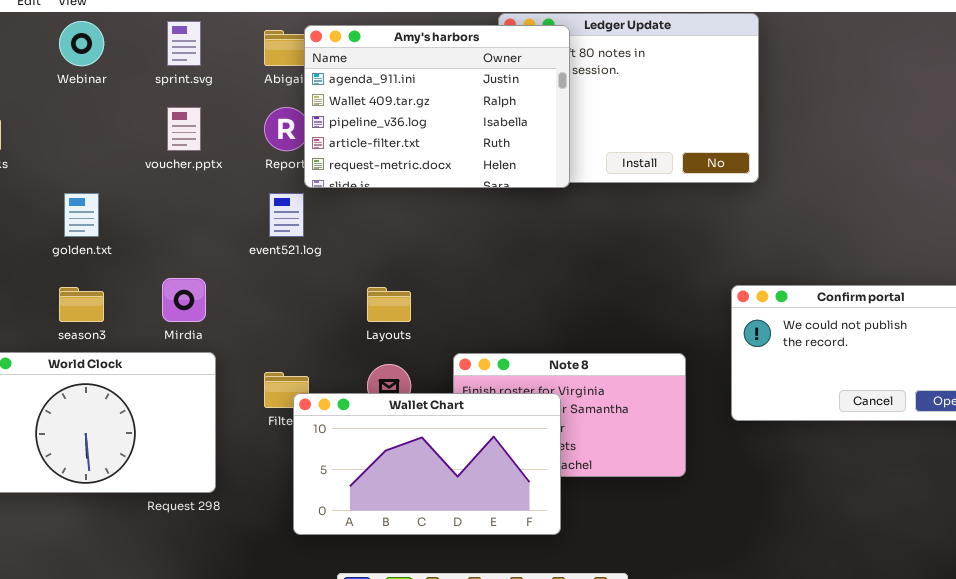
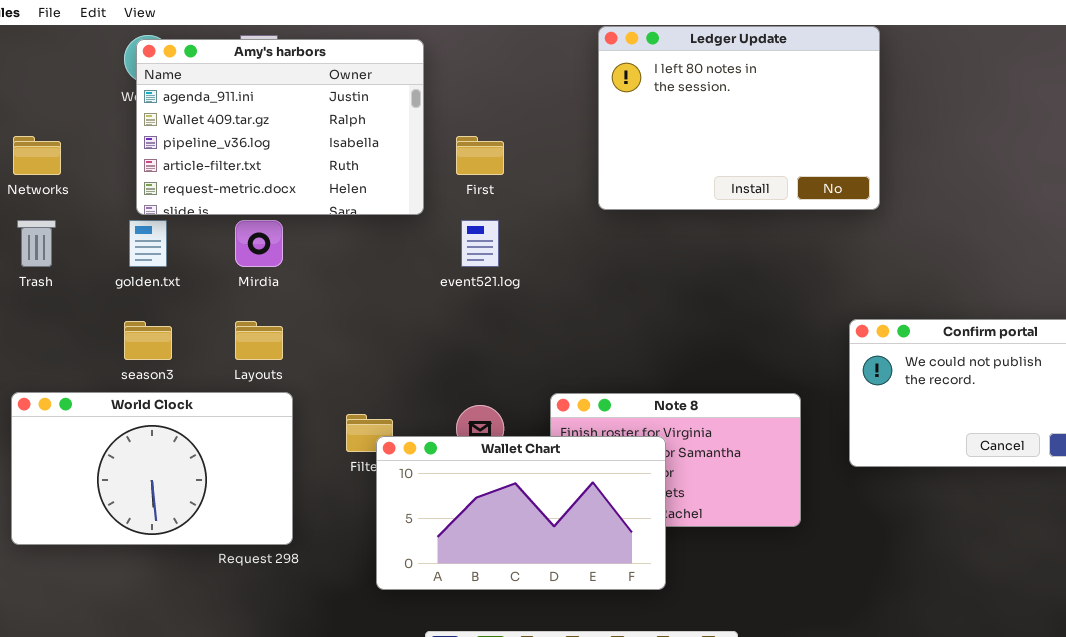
Amy's harbors: [304,25,570,188] -> [136,39,424,215], moved
event521.log: [269,193,304,237] -> [461,220,499,267], moved
Mirdia: [162,278,206,322] -> [235,220,283,267], moved
Layouts: [367,287,411,322] -> [235,321,283,360], moved

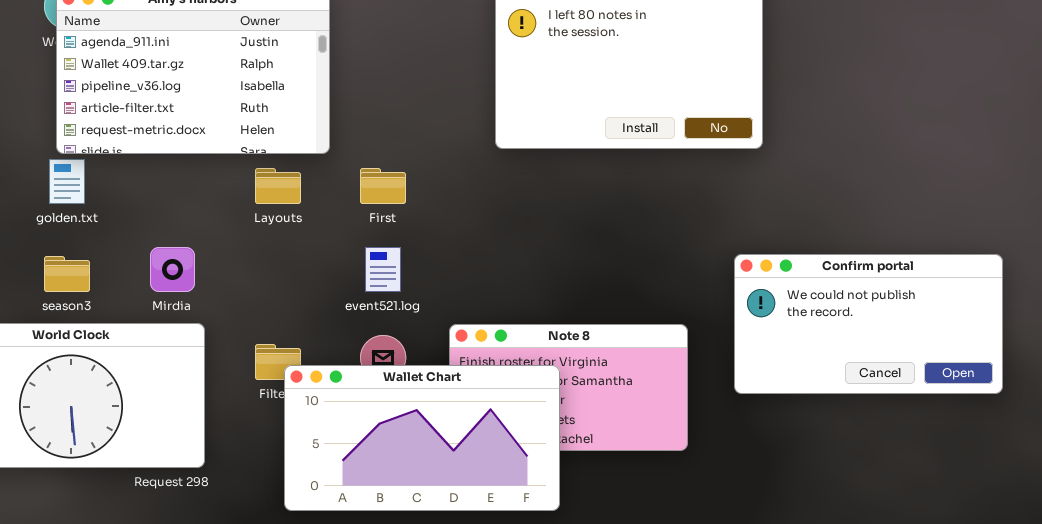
First: [456,136,504,175] -> [360,168,406,204], moved
Mirdia: [235,220,283,267] -> [150,247,195,292], moved
event521.log: [461,220,499,267] -> [365,247,401,292], moved
Layouts: [235,321,283,360] -> [255,168,301,204], moved

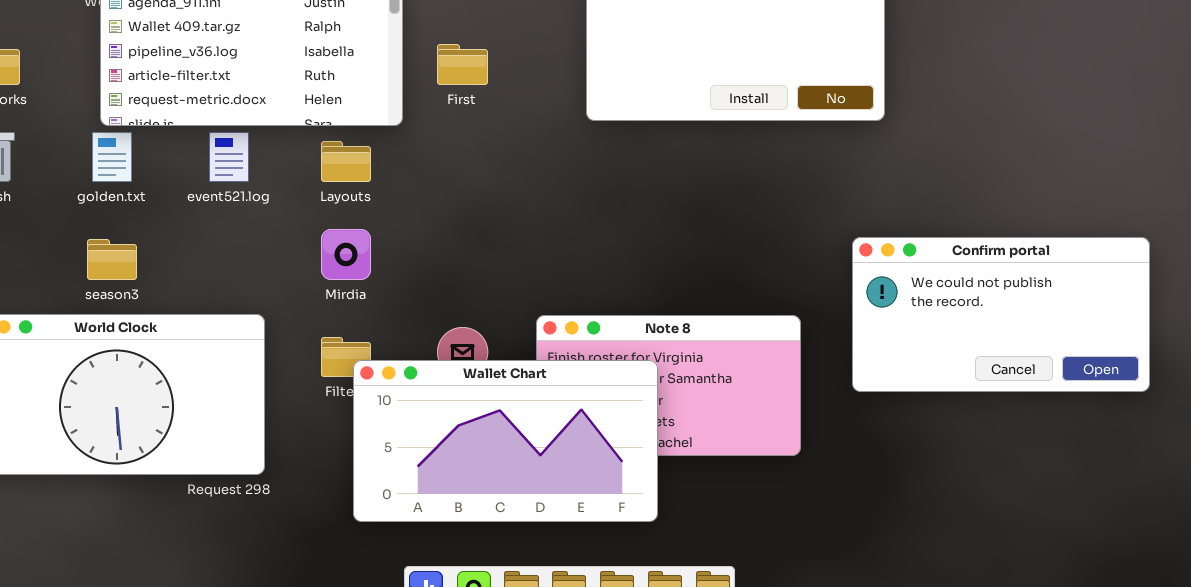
First: [360,168,406,204] -> [437,44,488,85], moved
Mirdia: [150,247,195,292] -> [321,229,371,280], moved
event521.log: [365,247,401,292] -> [209,132,249,182], moved

